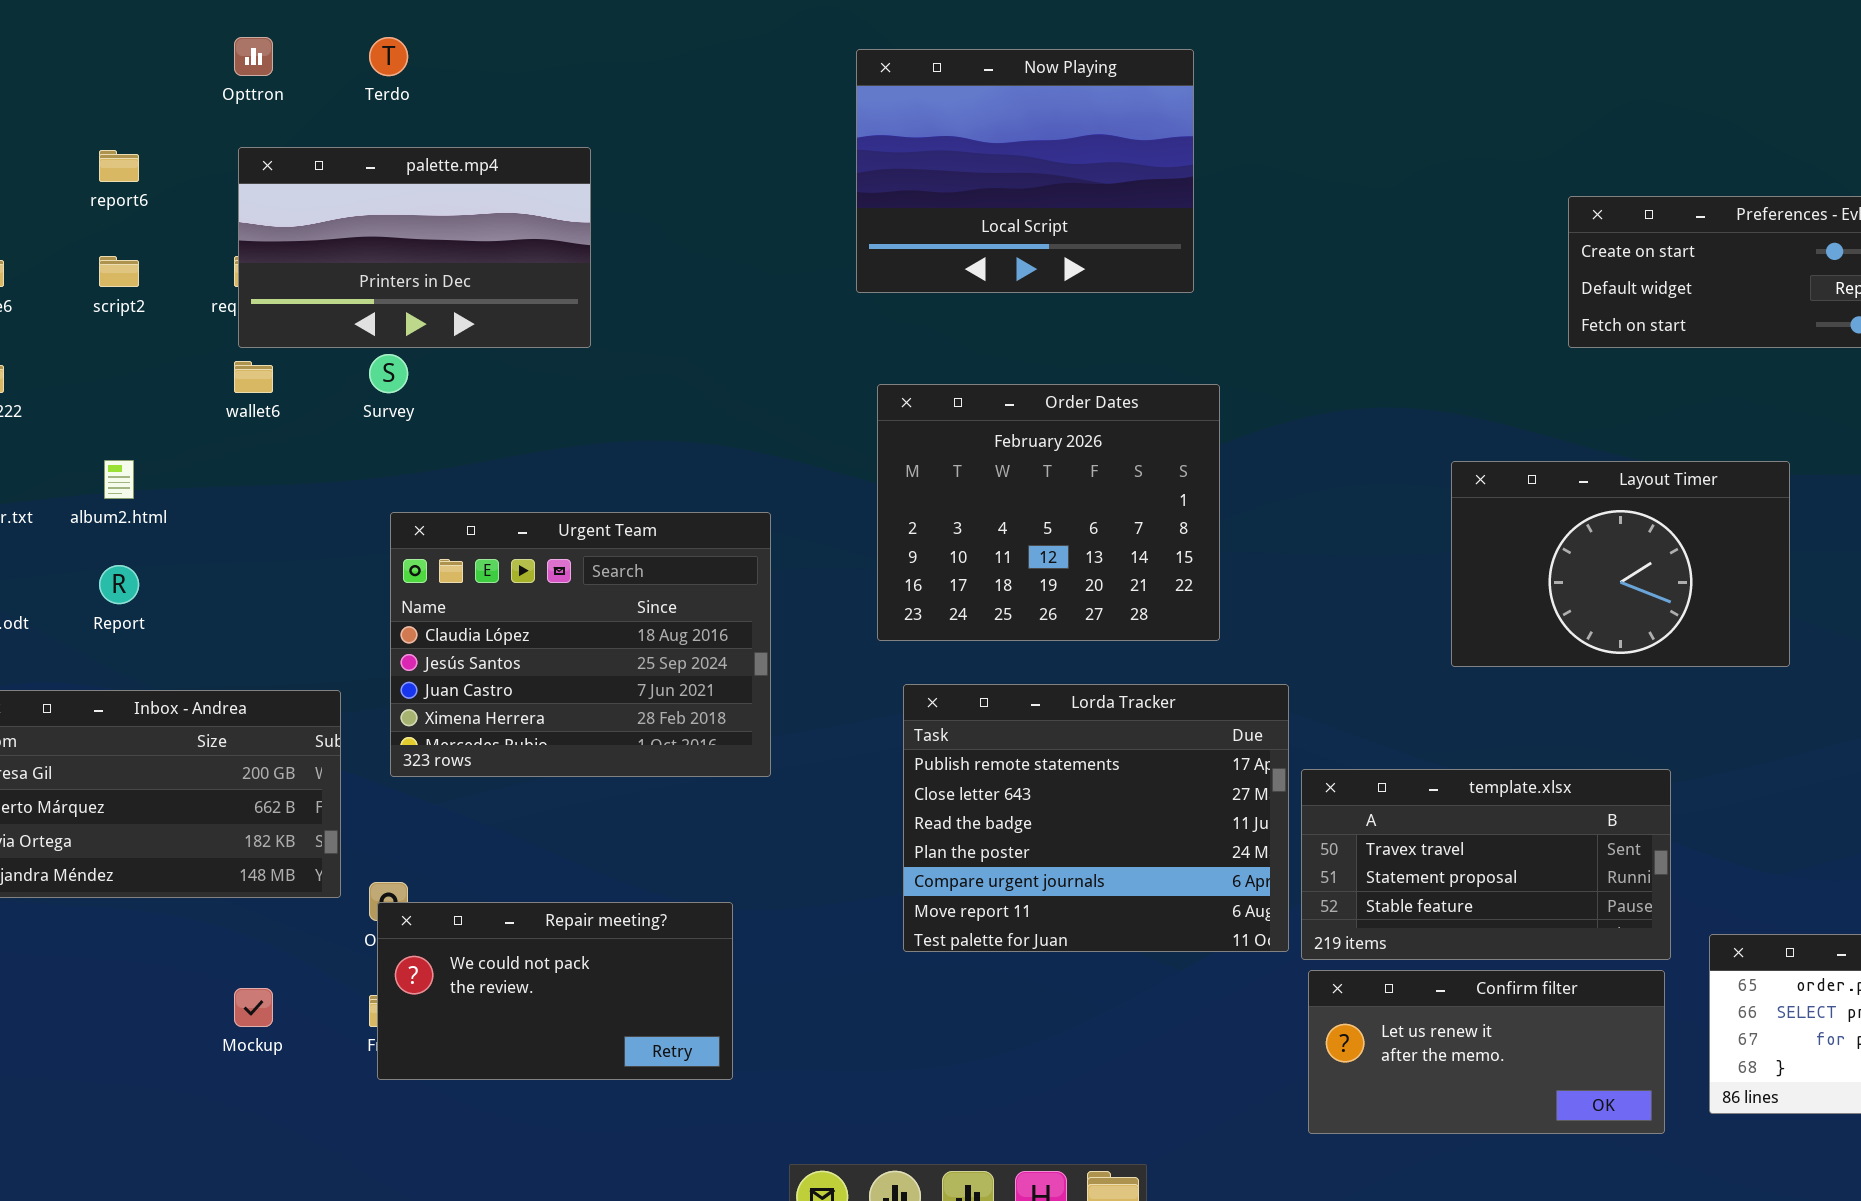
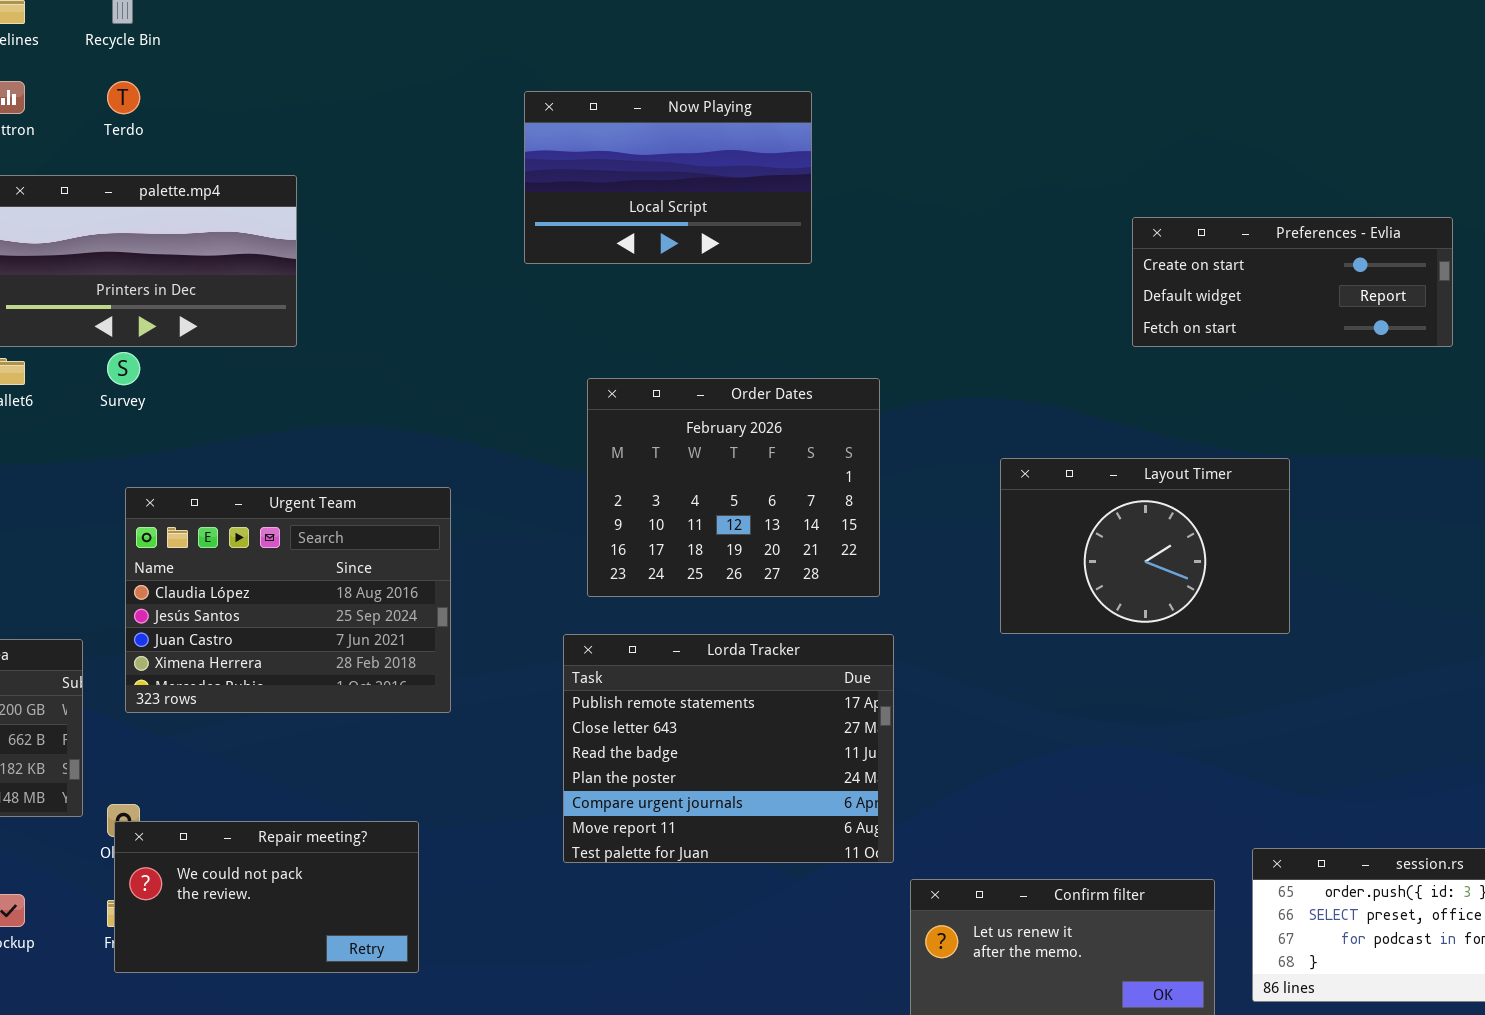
Now Playing: [856,49,1194,293] -> [524,91,812,264], resized
Order Dates: [877,384,1220,641] -> [587,378,880,597], moved
Layout Timer: [1451,461,1790,667] -> [1000,458,1290,634], moved
template.xlsx: [1301,769,1671,960] -> none, closed

